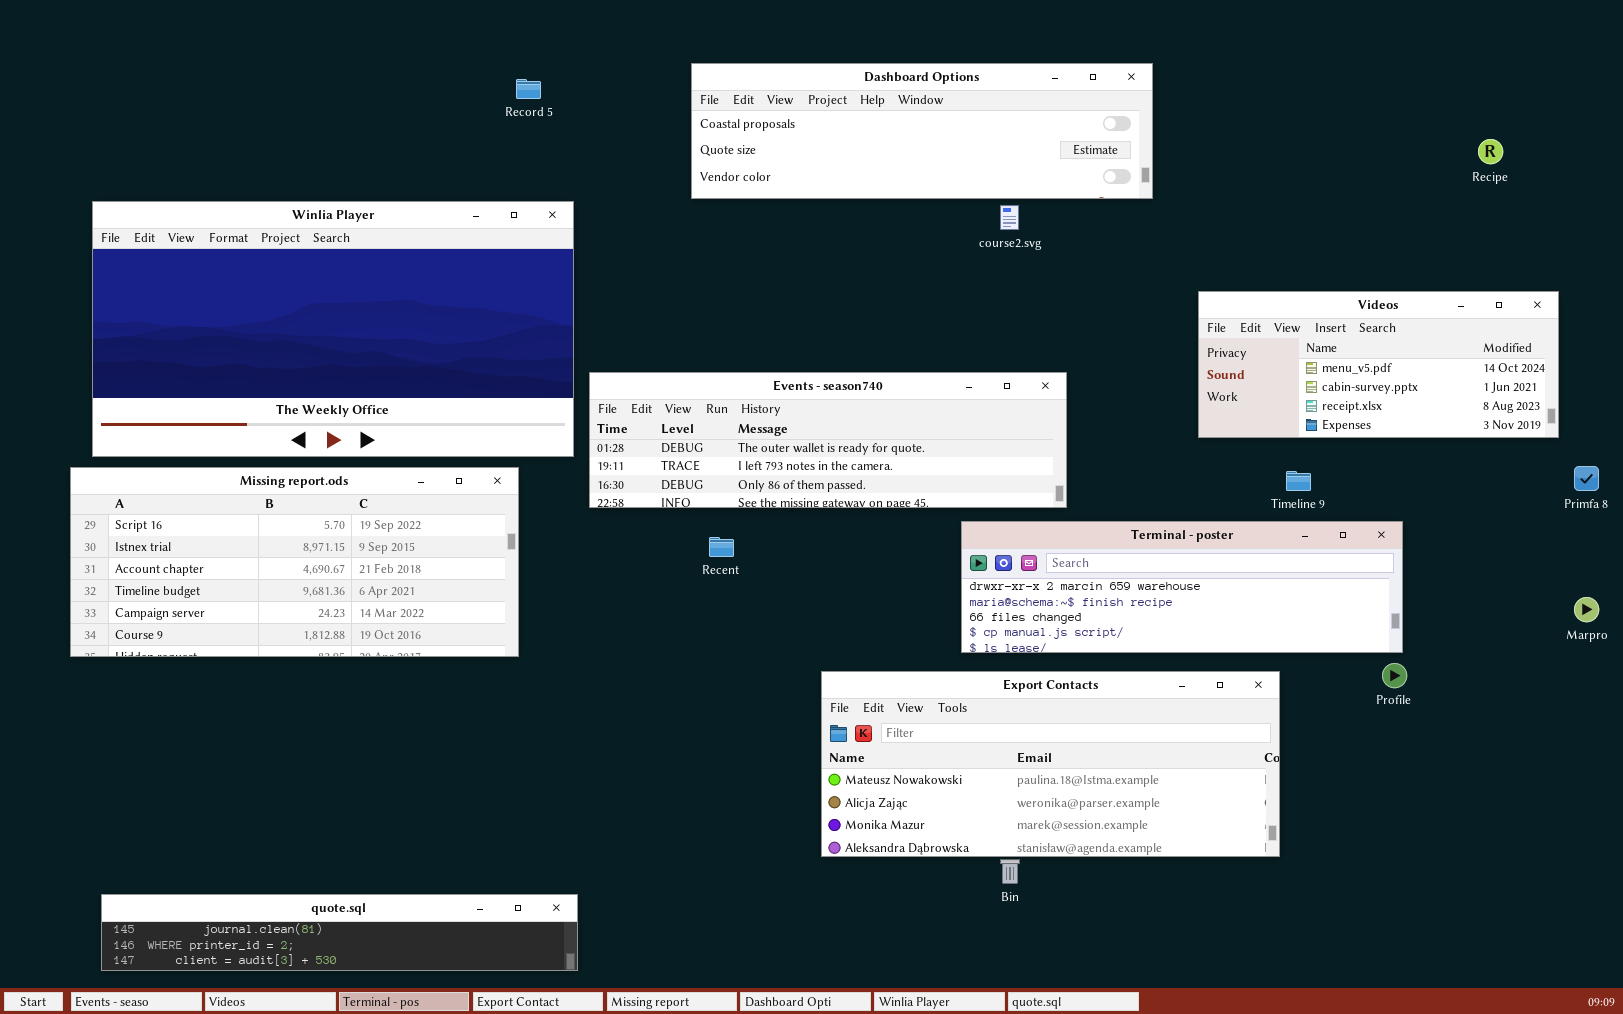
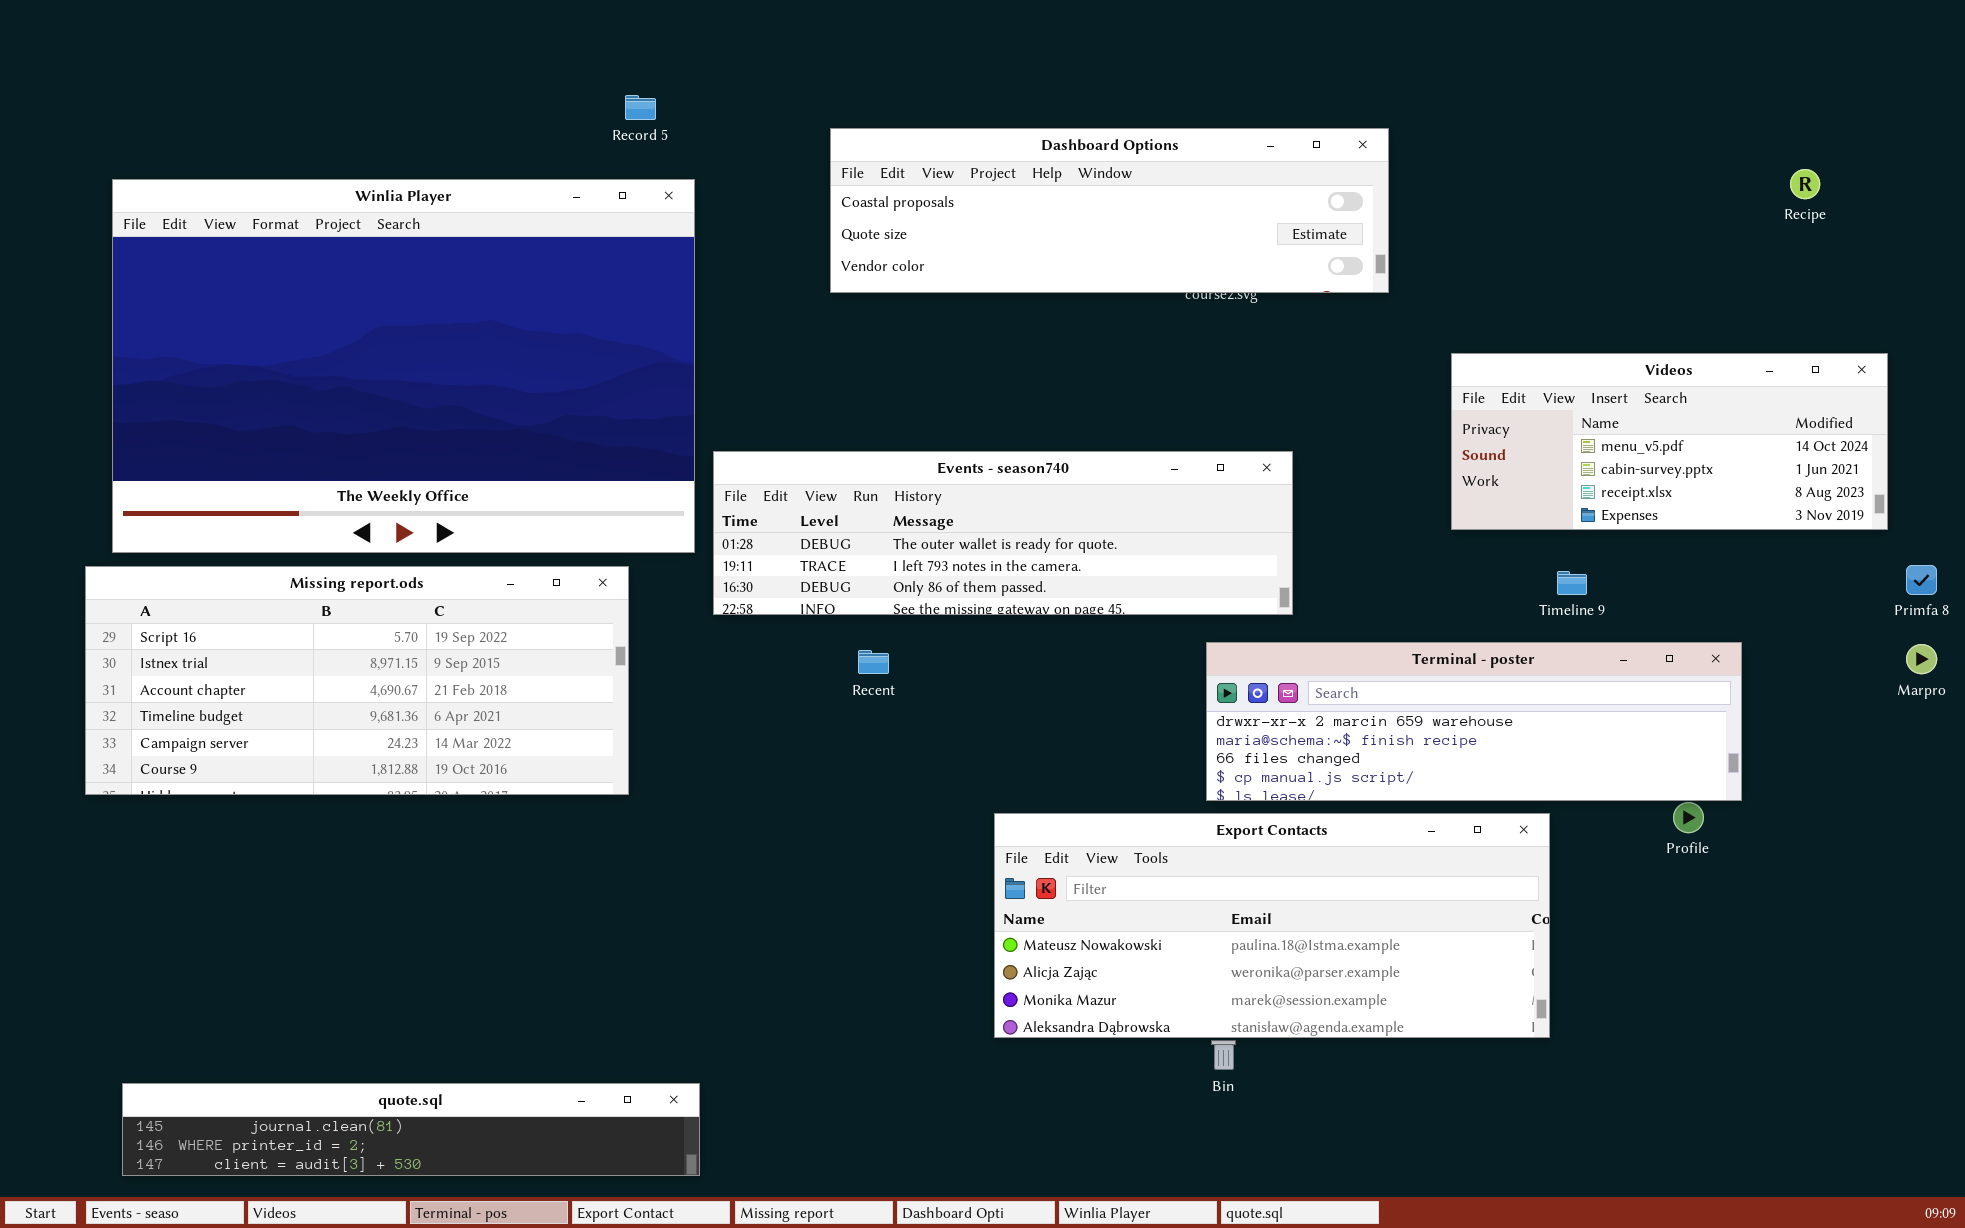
Dashboard Options: [691,63,1153,199] -> [830,128,1389,293], moved
Winlia Player: [92,201,574,457] -> [112,179,695,553], resized
Terminal - poster: [961,521,1403,653] -> [1206,642,1742,801], moved
Marpro: [1574,597,1599,622] -> [1906,644,1937,674], moved

